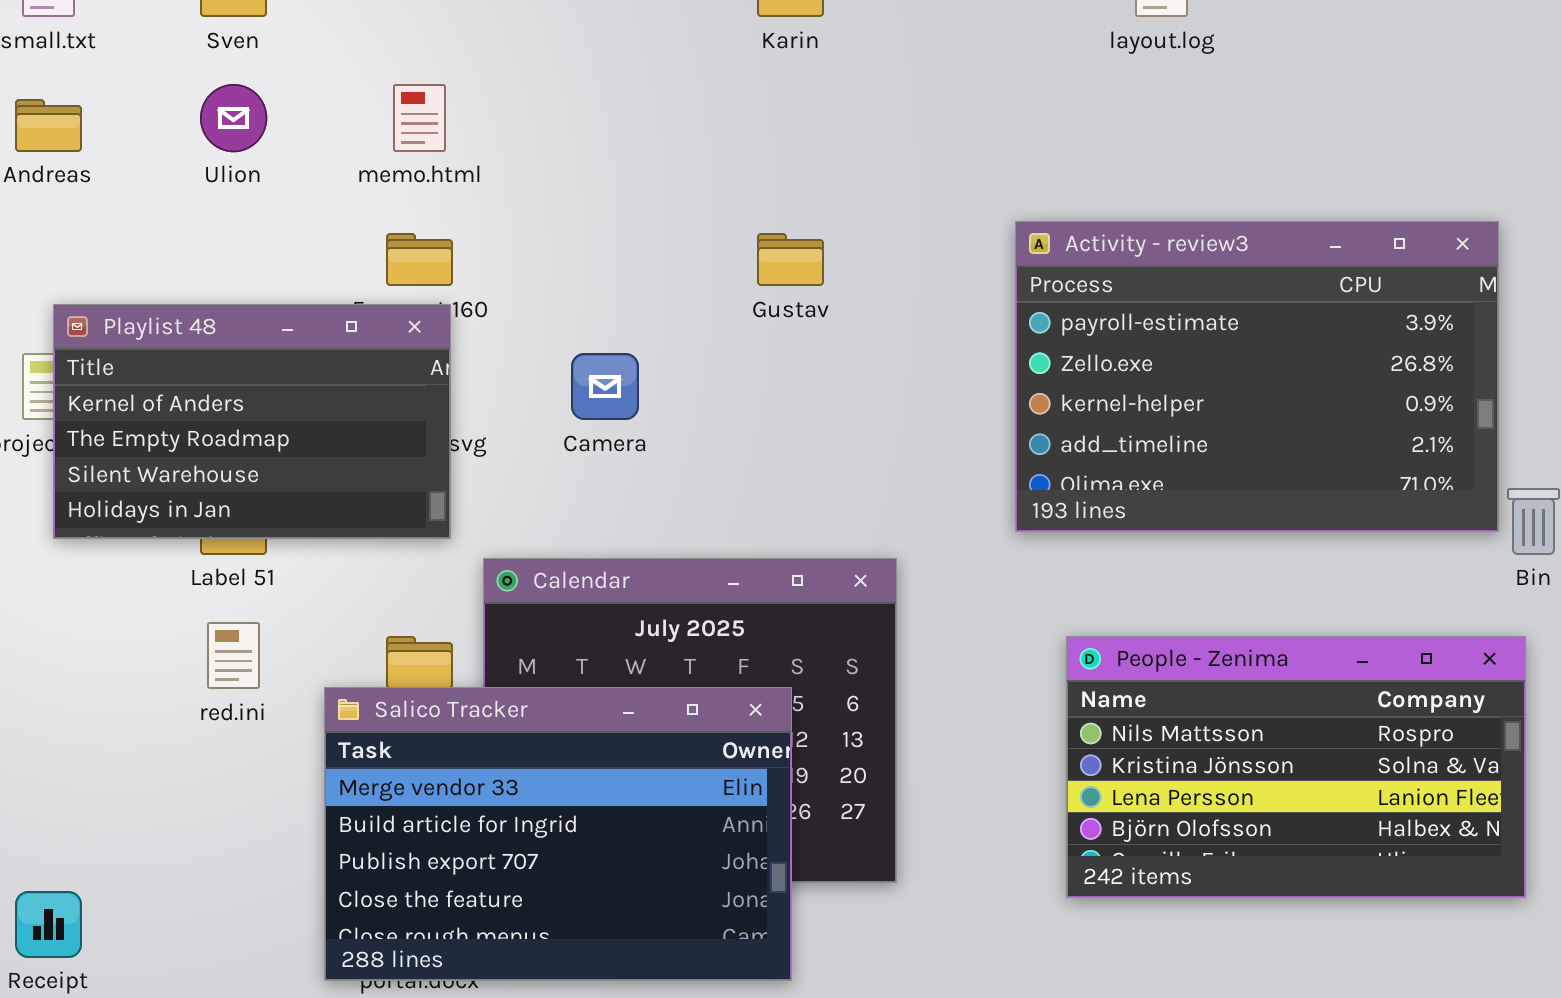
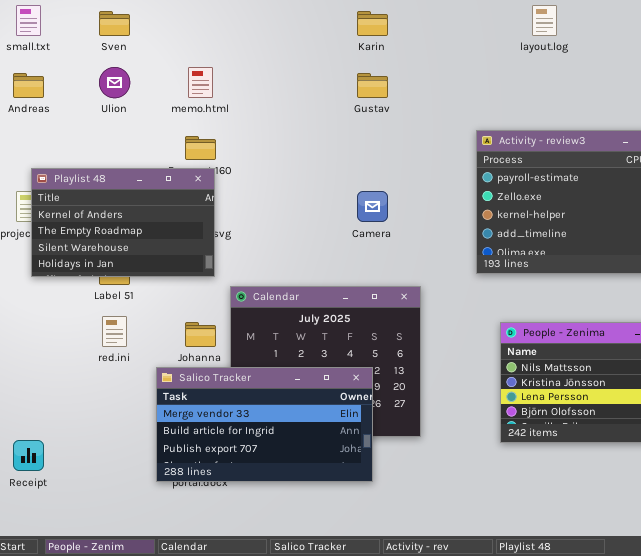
Gustav: [757,233,824,286] -> [357,73,388,98], moved
Camera: [571,353,639,420] -> [357,191,388,222], moved
Salico Tracker: [324,687,792,981] -> [156,367,373,482], resized

